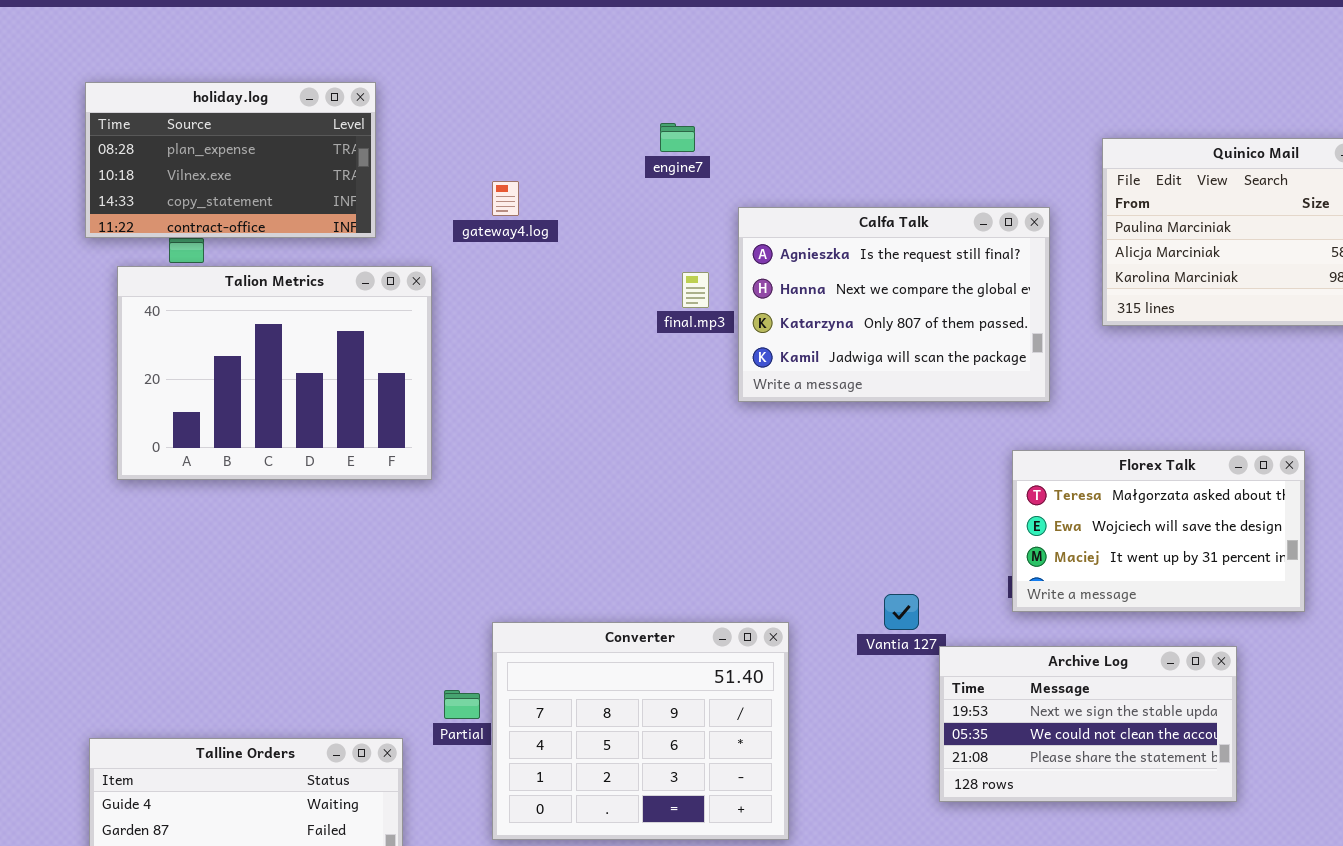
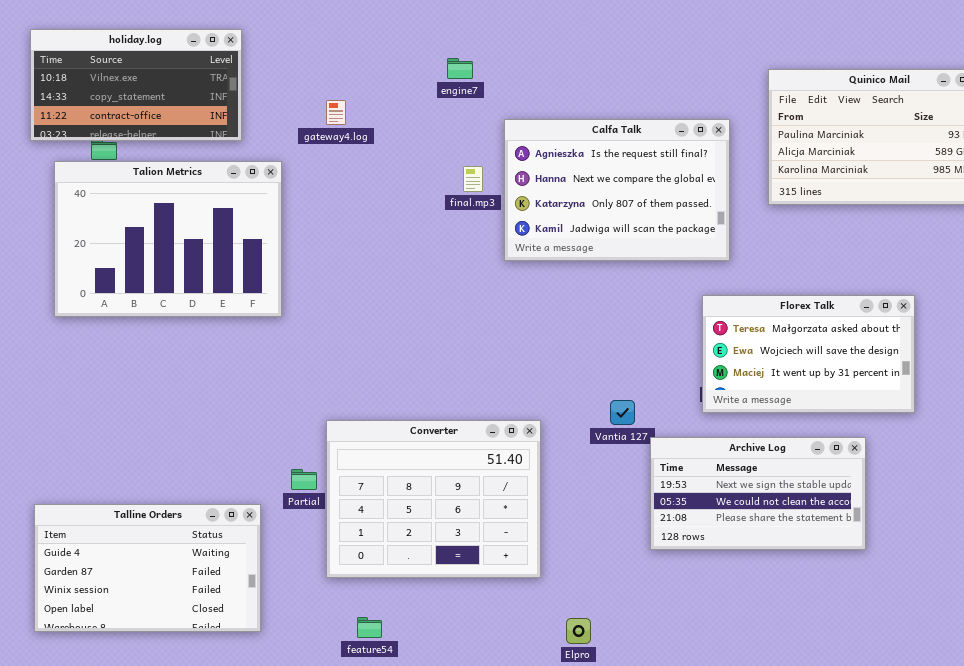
holiday.log: [85,82,376,238] -> [30,29,242,141], scrolled down 1 row

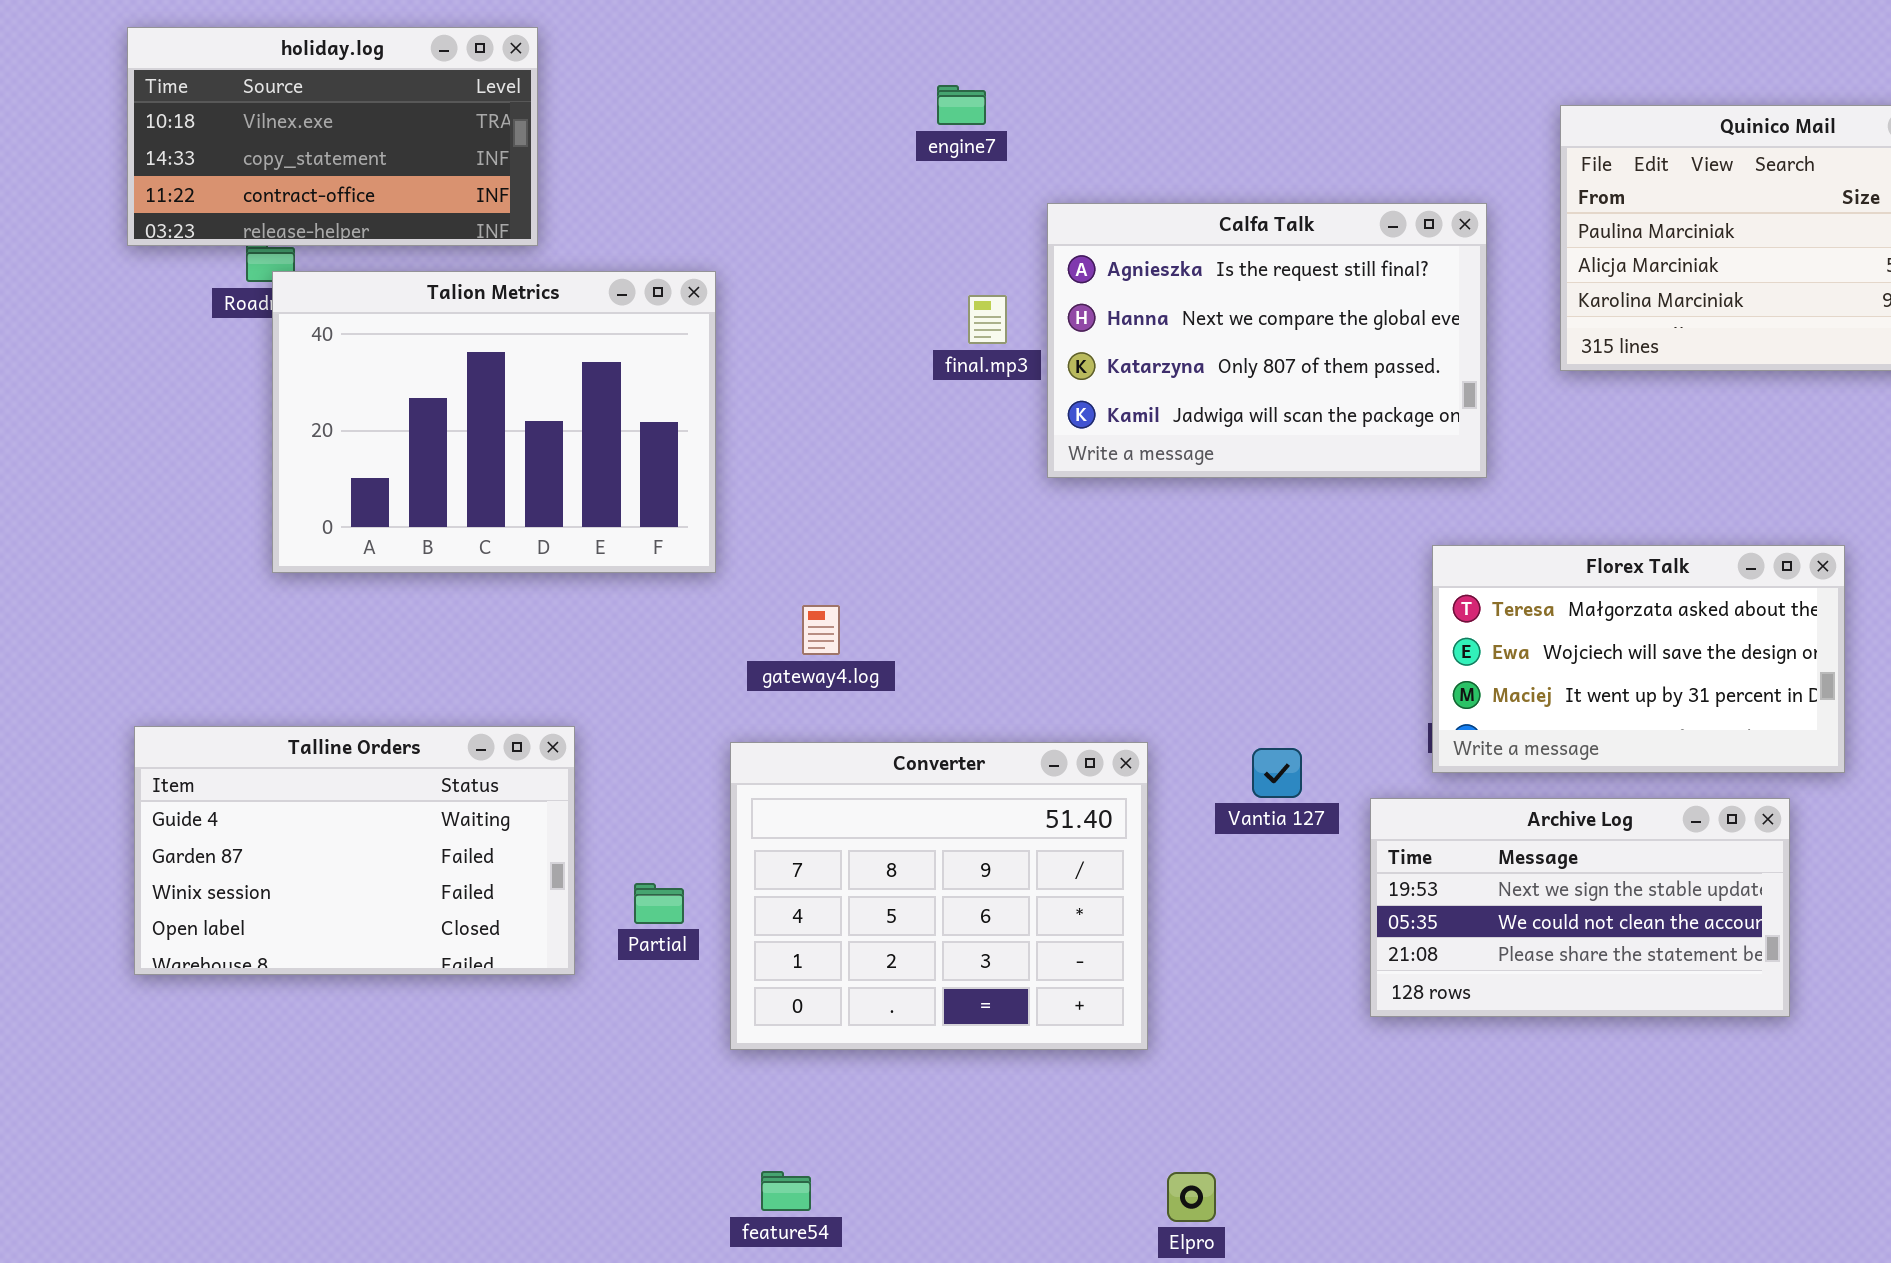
gateway4.log: [326,100,346,125] -> [802,605,840,655], moved
Talion Metrics: [54,161,282,317] -> [272,271,716,573], moved
Converter: [326,420,541,578] -> [730,742,1148,1050], moved
Archive Log: [650,437,866,550] -> [1370,798,1790,1017], moved
Talline Orders: [34,504,261,632] -> [134,726,575,975], moved

